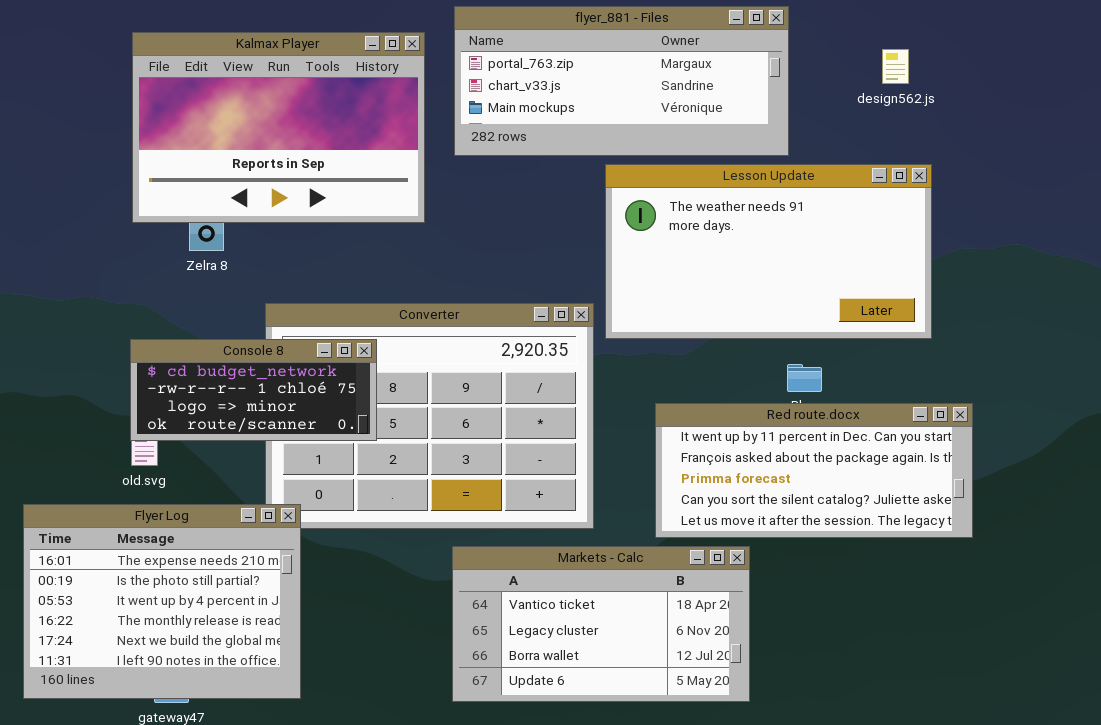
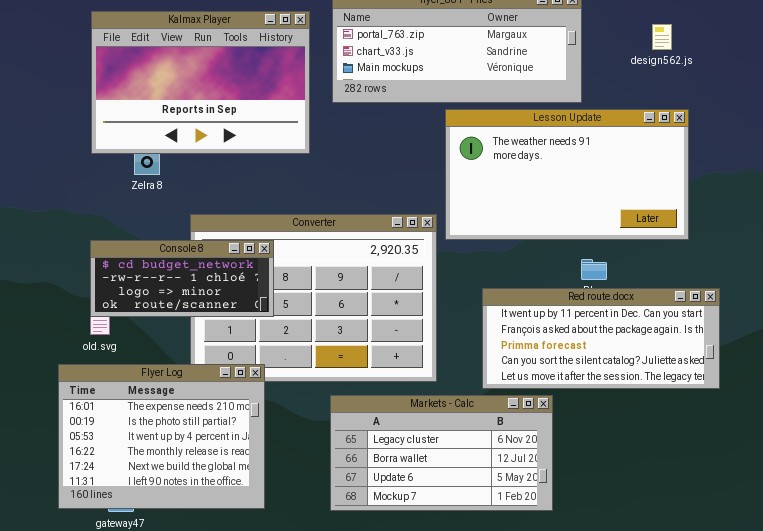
Flyer Log: [23,504,301,699] -> [58,364,265,509], moved
Markets - Calc: [452,546,750,702] -> [330,395,553,511], scrolled down 1 row

